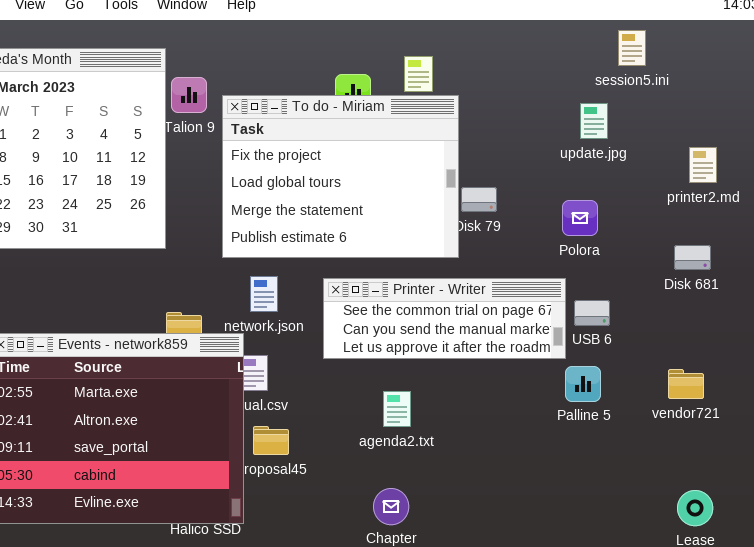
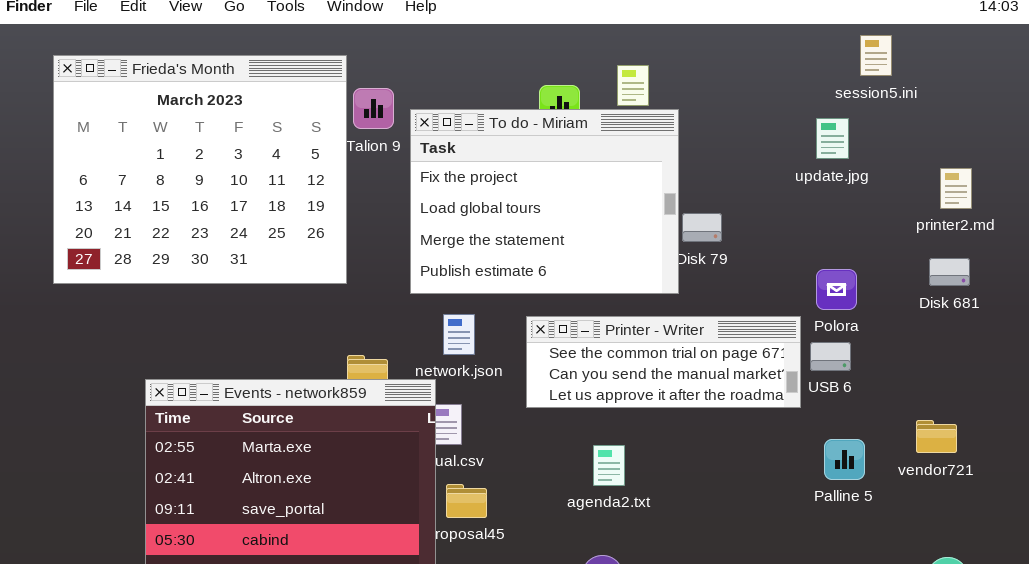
Polora: [562,200,598,236] -> [816,269,857,310], moved
Disk 681: [674,245,711,270] -> [929,258,970,286], moved
Palline 5: [565,366,601,402] -> [824,439,865,480], moved

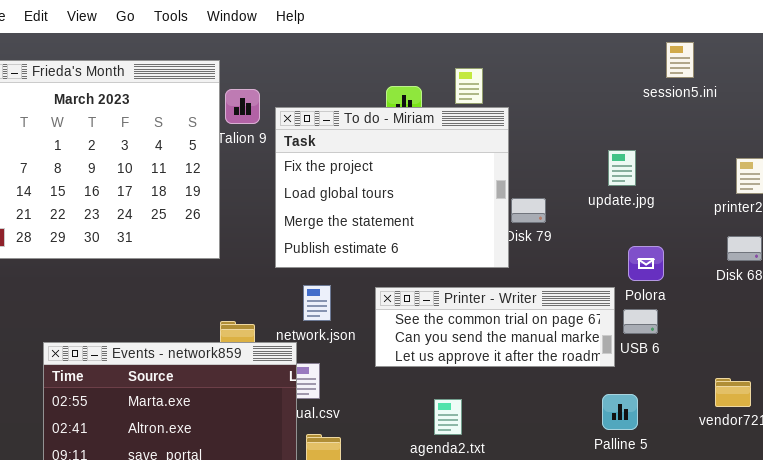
update.jpg: [816,118,849,159] -> [608,150,636,186], moved
Palline 5: [824,439,865,480] -> [602,394,638,430], moved

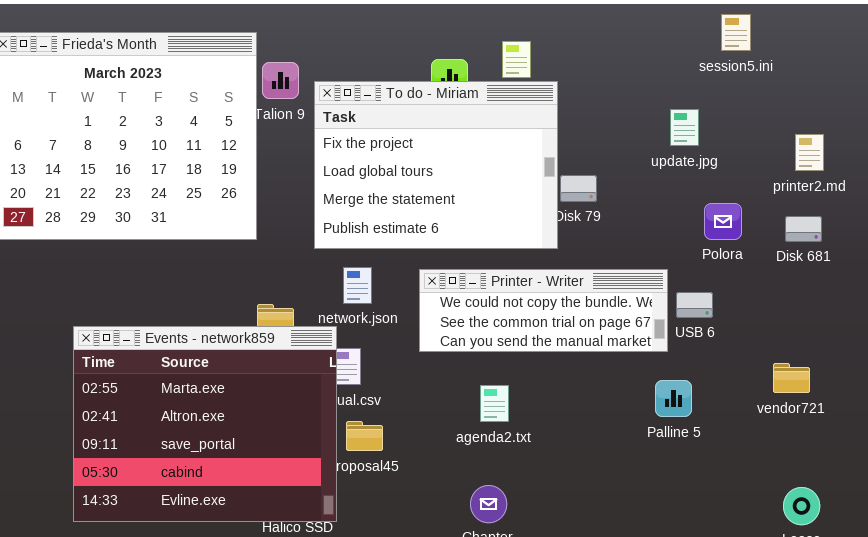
update.jpg: [608,150,636,186] -> [670,109,699,146], moved
Polora: [628,246,664,281] -> [704,203,742,240], moved
Printer - Writer: [375,287,615,367] -> [419,269,668,352], scrolled up 1 row

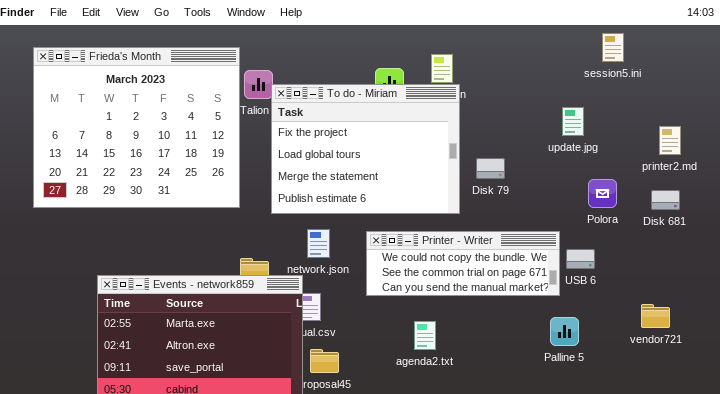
To do - Miriam: [314,81,558,249] -> [271,84,460,214], moved

